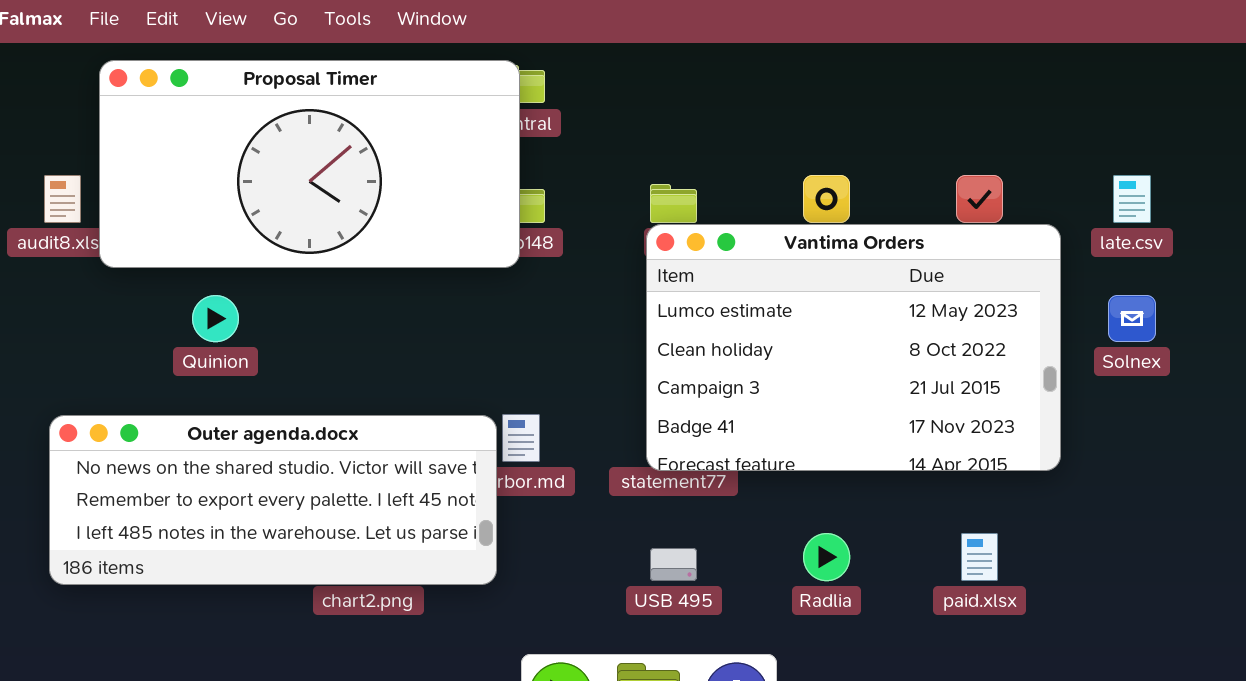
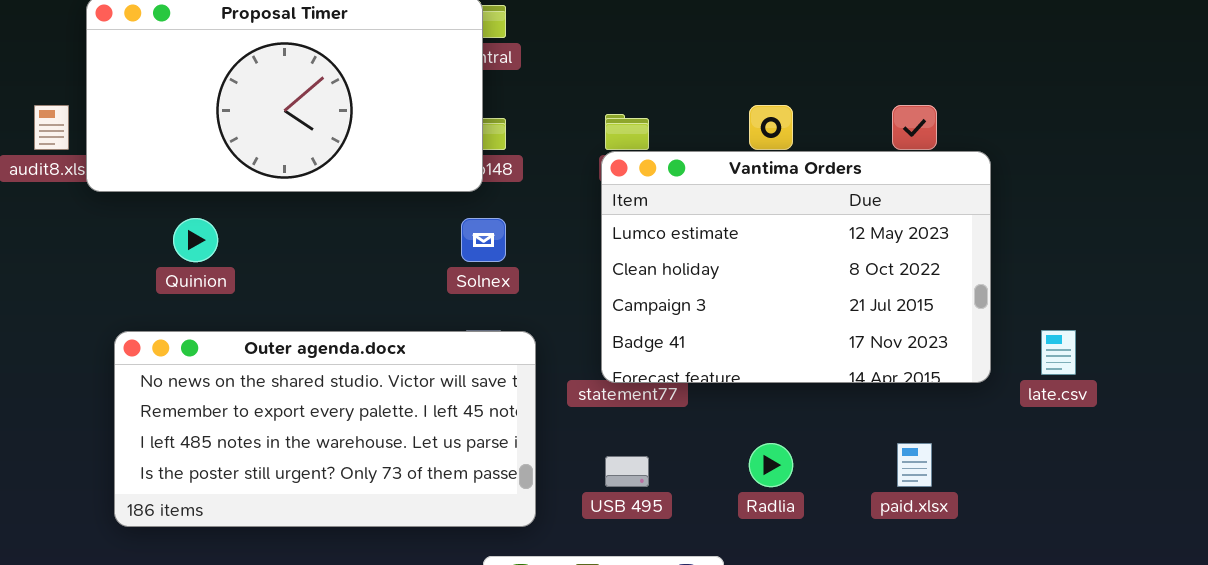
late.csv: [1113,175,1151,223] -> [1041,330,1076,375], moved
Solnex: [1108,295,1156,342] -> [461,218,506,262], moved
Outer agenda.docx: [49,415,497,585] -> [114,331,536,527], moved, resized

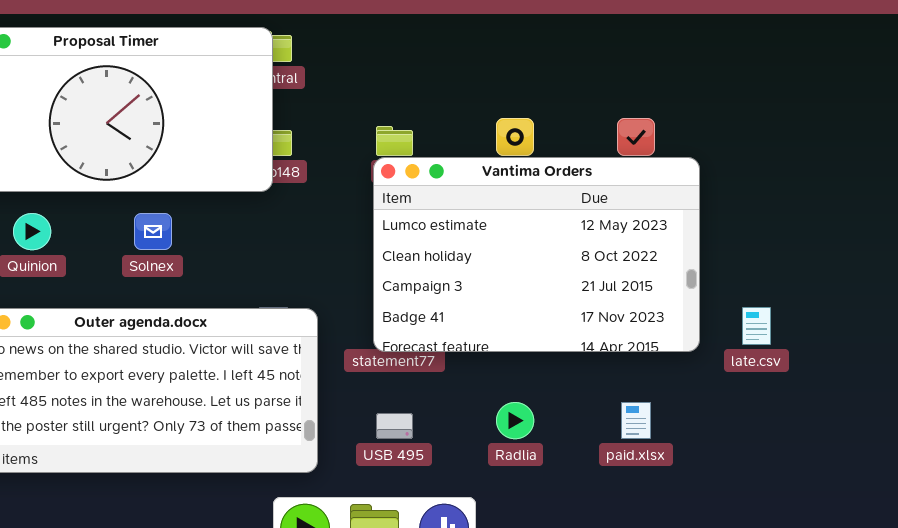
Solnex: [461,218,506,262] -> [134,213,172,250], moved

